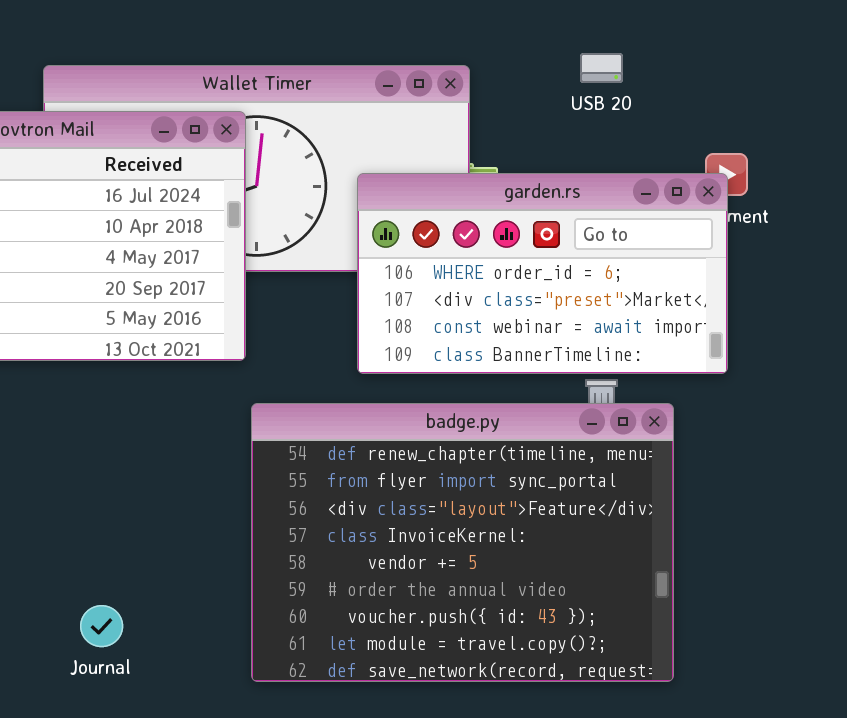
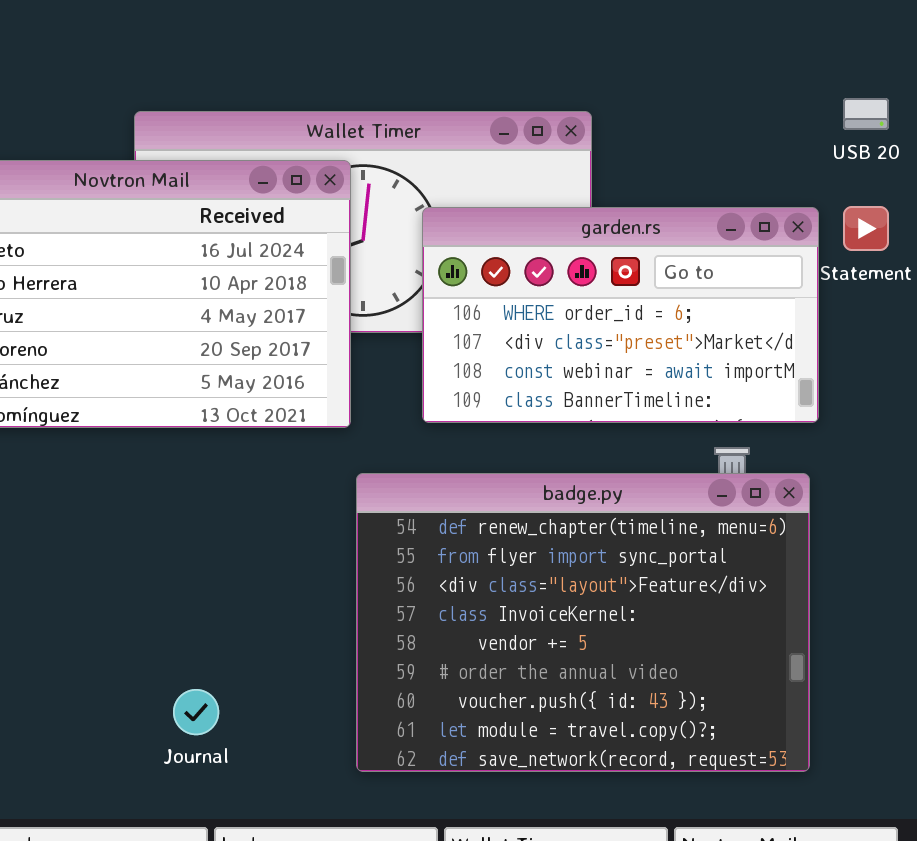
USB 20: [580,53,623,83] -> [843,98,889,130], moved
garden.rs: [357,173,728,374] -> [422,207,819,423], moved

